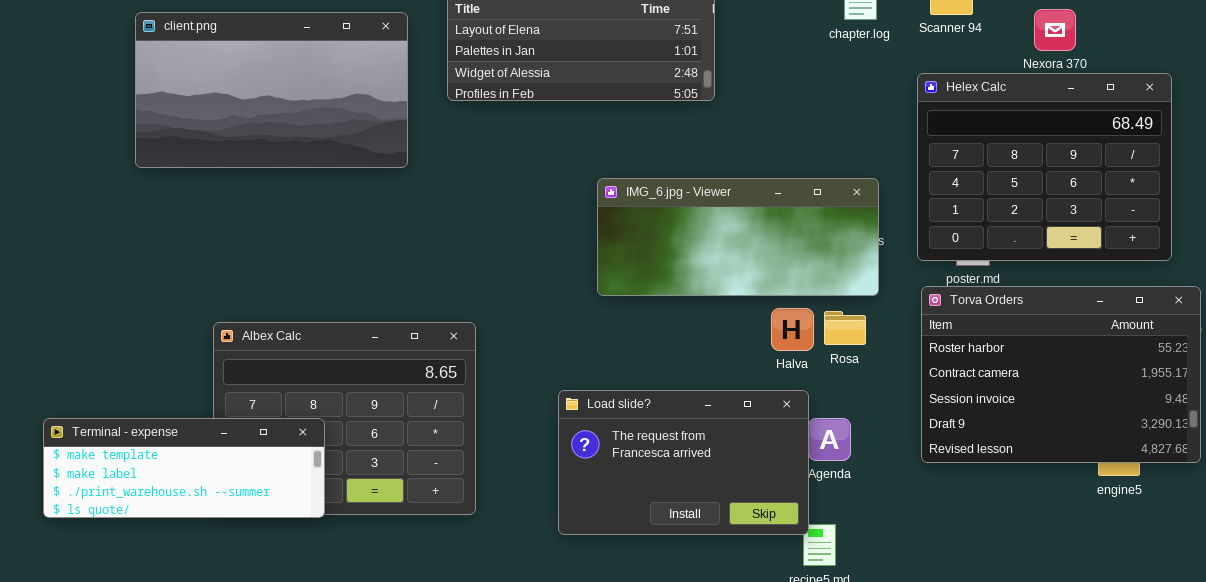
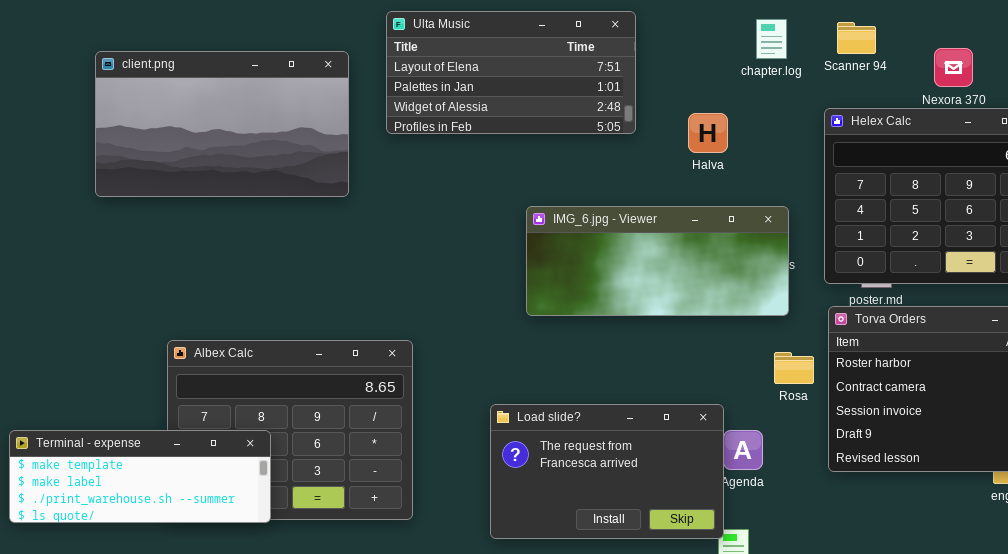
Halva: [771,308,814,351] -> [688,113,728,153], moved
Rosa: [824,311,866,345] -> [774,352,814,384], moved

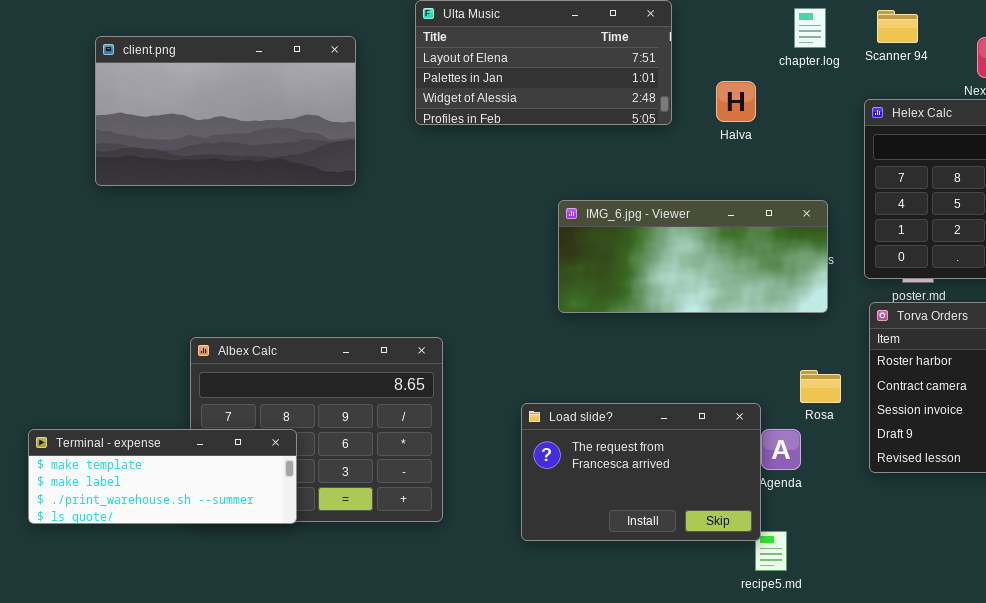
client.png: [95,51,349,197] -> [95,36,356,186], moved
Halva: [688,113,728,153] -> [716,81,756,122], moved
Rosa: [774,352,814,384] -> [800,370,841,403], moved

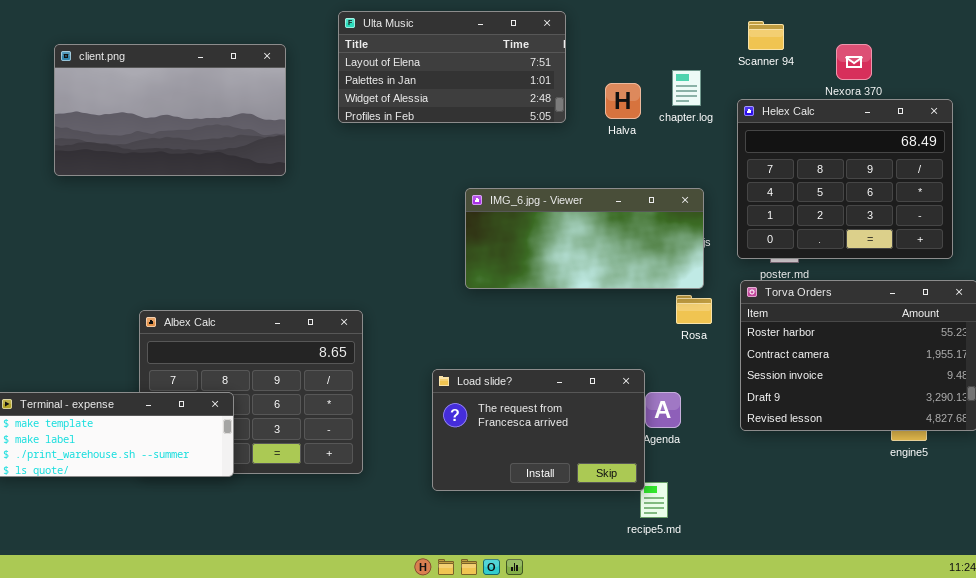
chapter.log: [794,8,826,48] -> [672,70,701,106], moved
Rosa: [800,370,841,403] -> [676,295,712,324], moved

